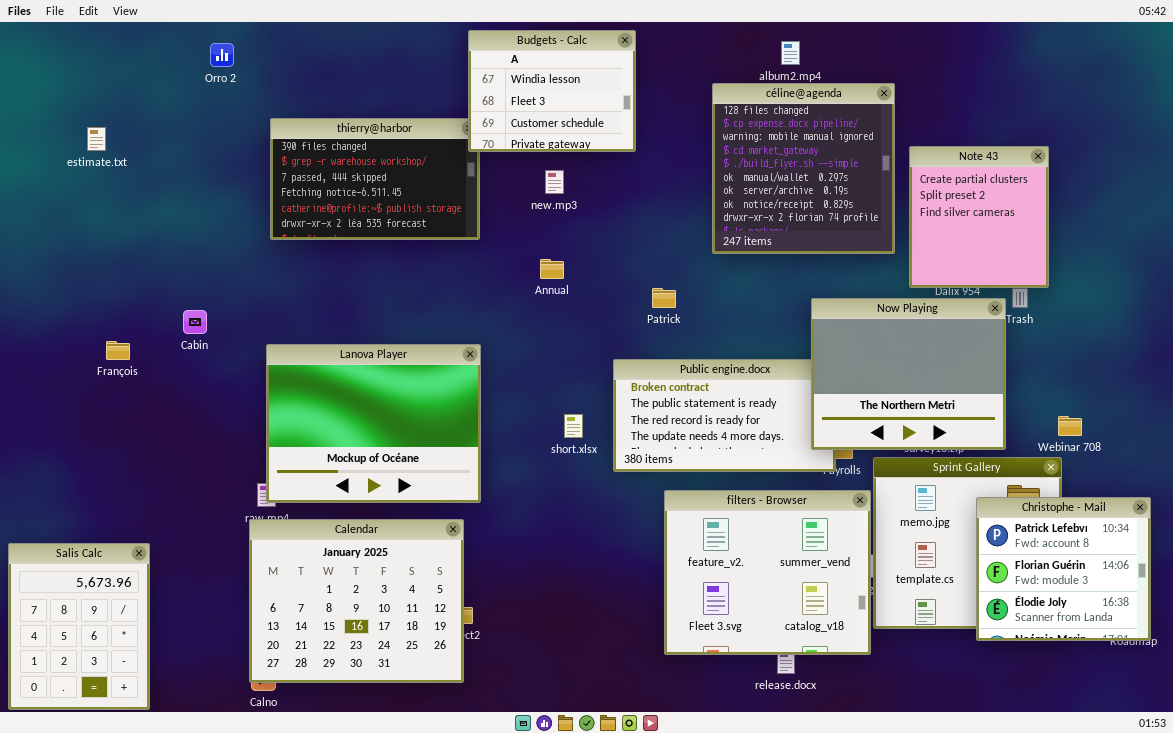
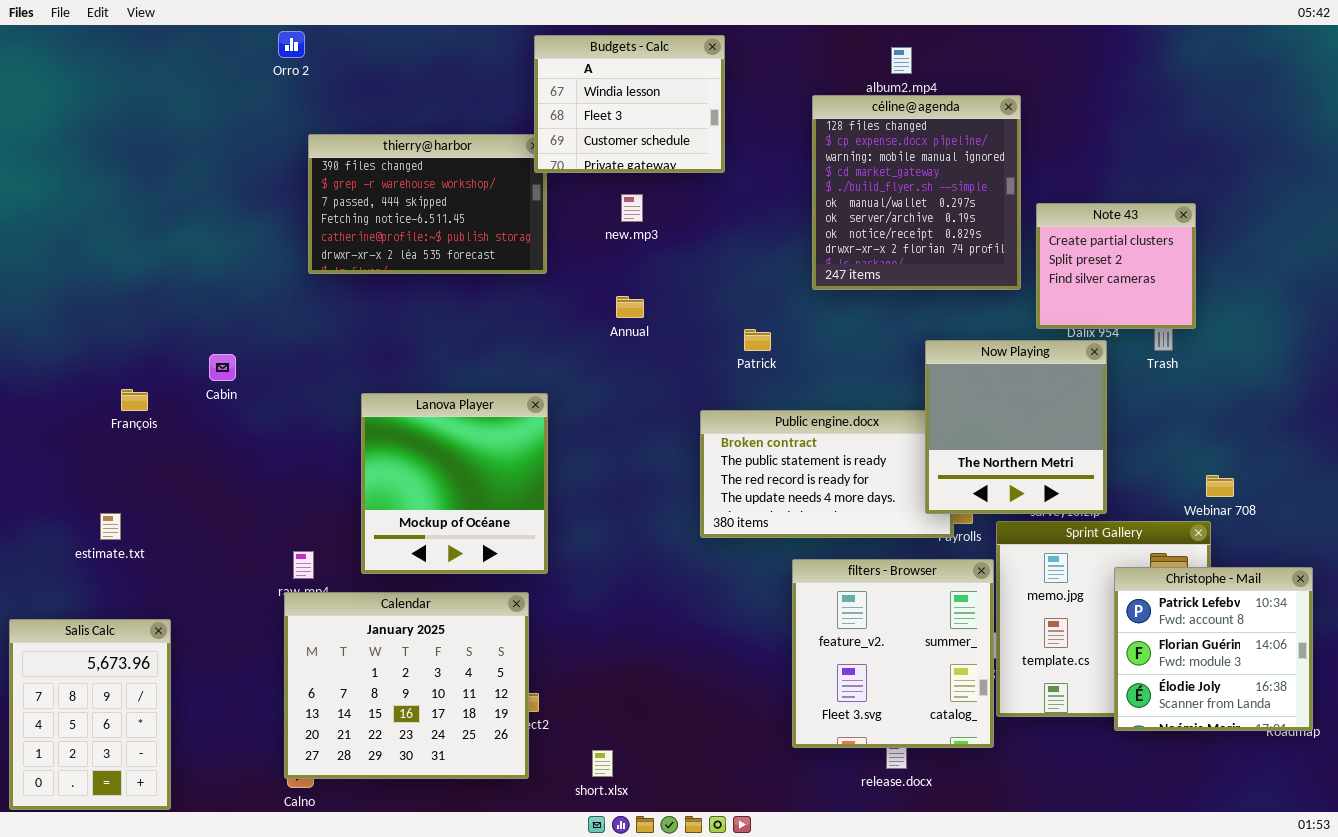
Orro 2: [210,43,234,67] -> [278,31,305,58], moved
estimate.txt: [87,127,106,151] -> [100,513,121,540], moved
Note 43: [909,146,1049,288] -> [1036,203,1196,329], resized
Now Playing: [811,298,1006,450] -> [925,340,1107,514], resized
Lanova Player: [266,344,481,503] -> [361,393,548,574], resized
short.xlsx: [564,414,583,438] -> [592,750,613,777], moved
filters - Browser: [664,490,871,655] -> [792,559,994,748], resized

